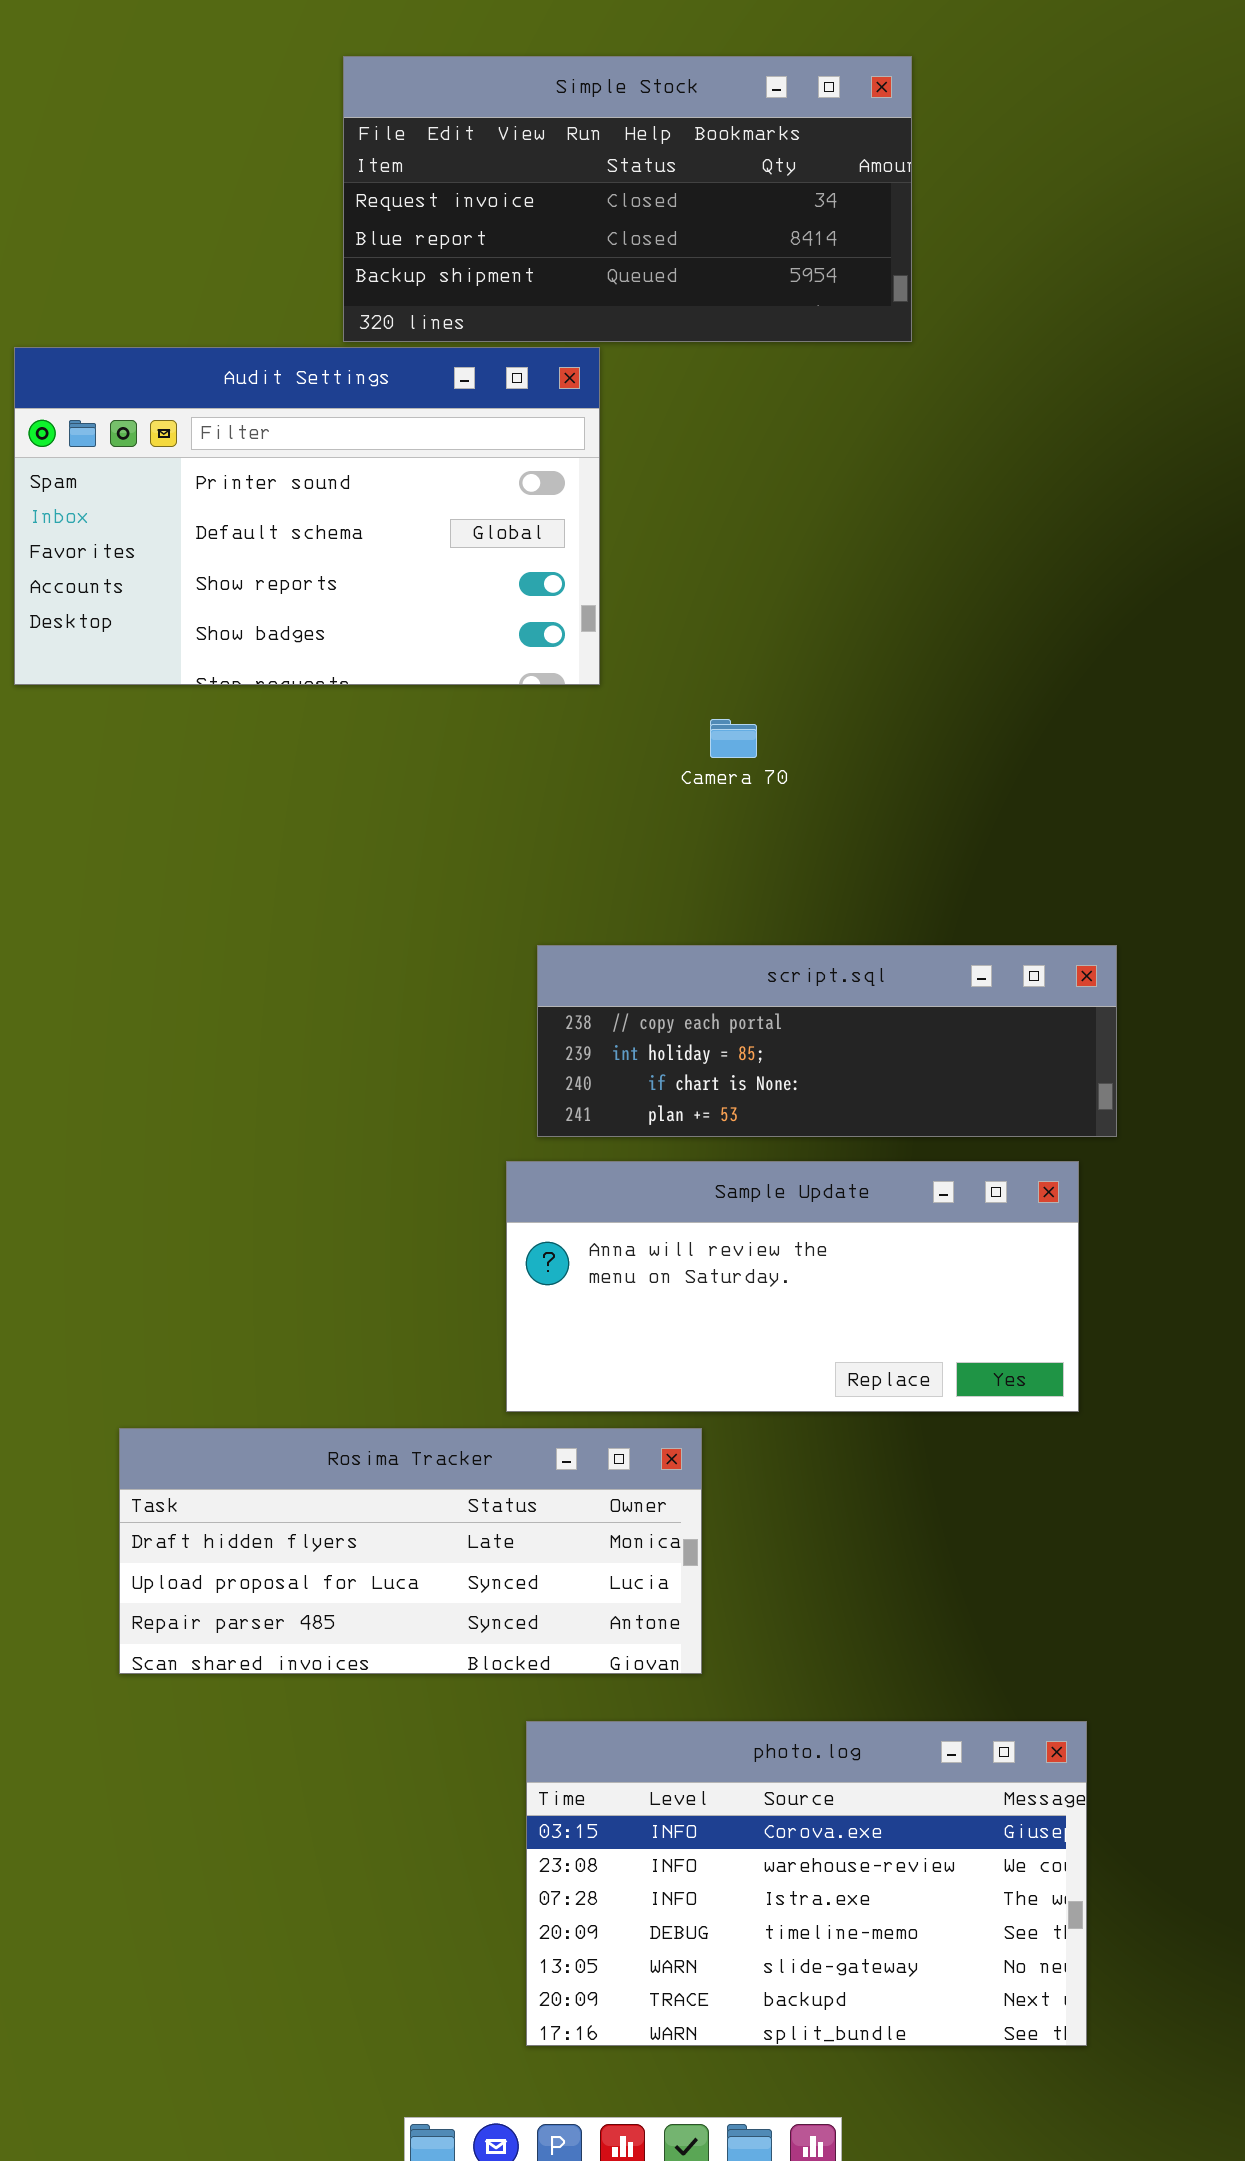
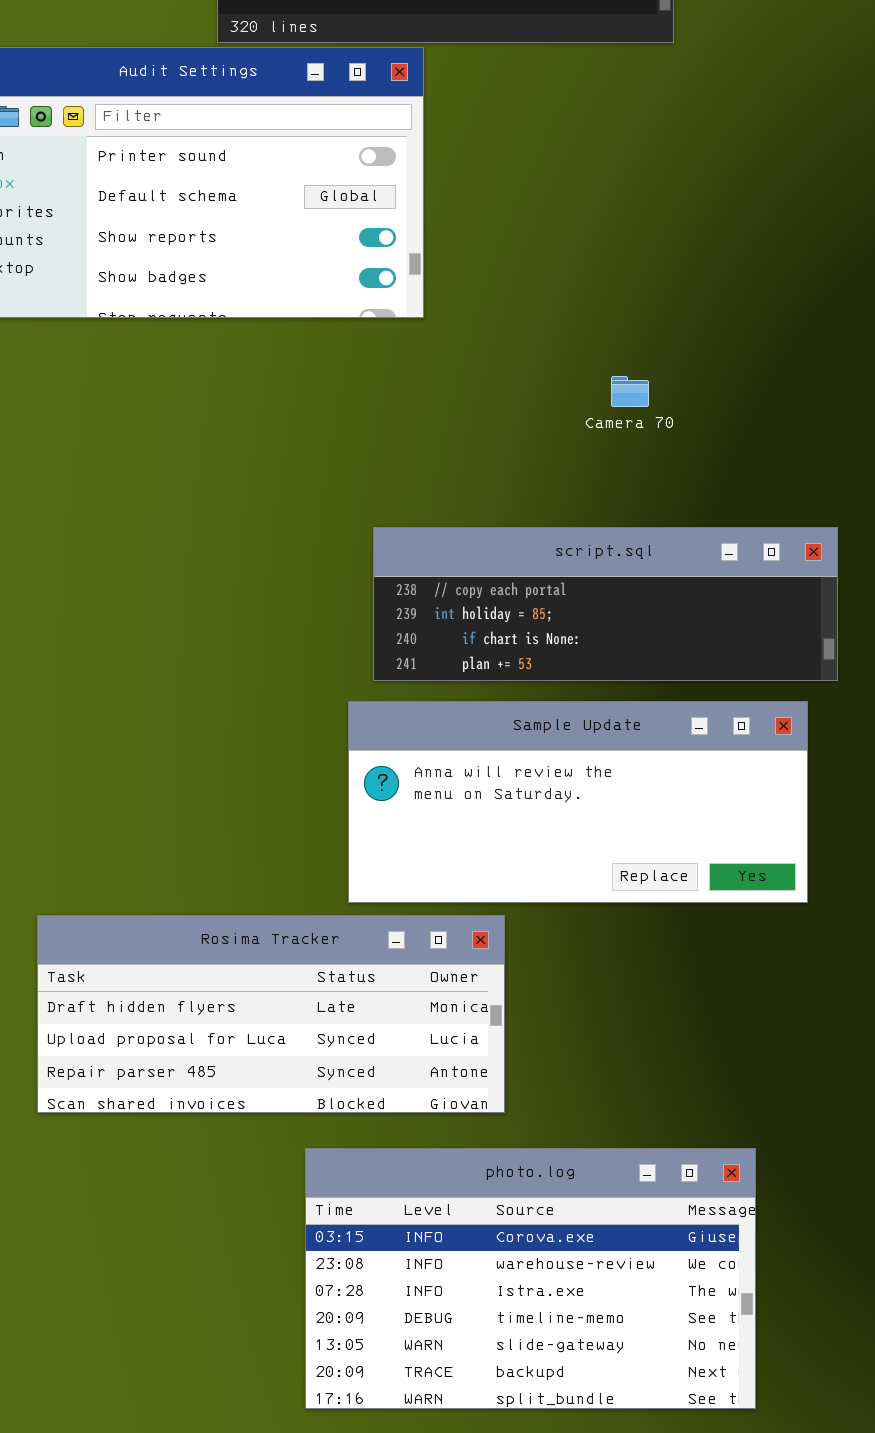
Camera 70: [710,719,757,758] -> [611,376,649,407], moved
photo.log: [526,1721,1087,2046] -> [305,1148,756,1409], moved

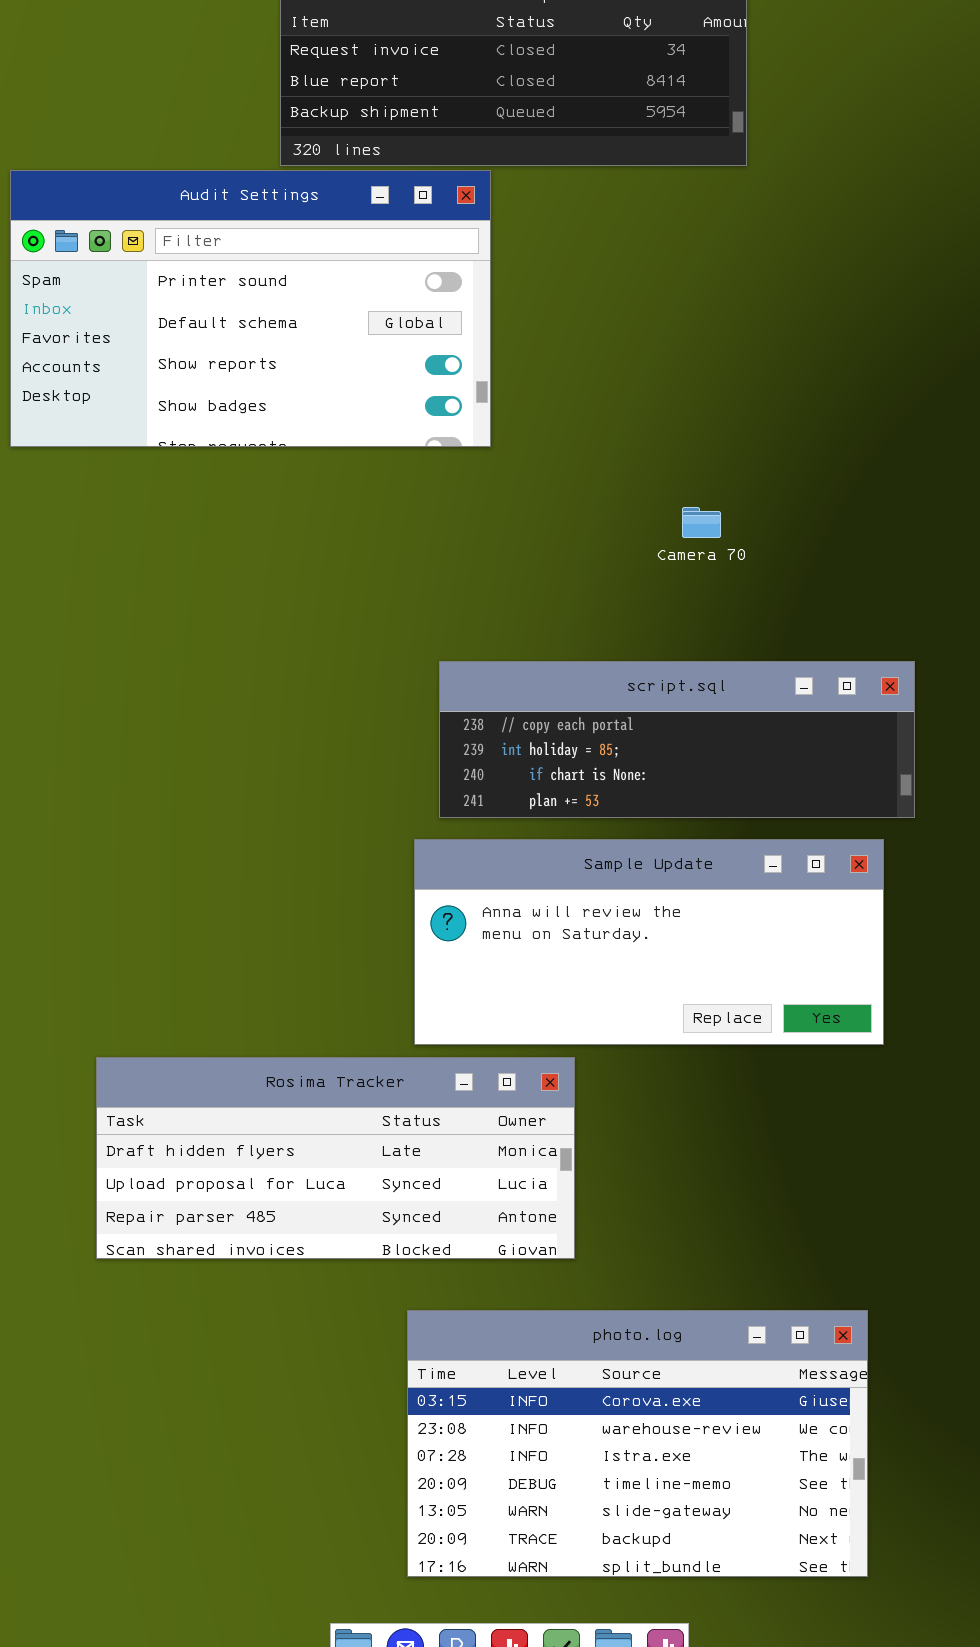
photo.log: [305,1148,756,1409] -> [407,1310,868,1577], moved

